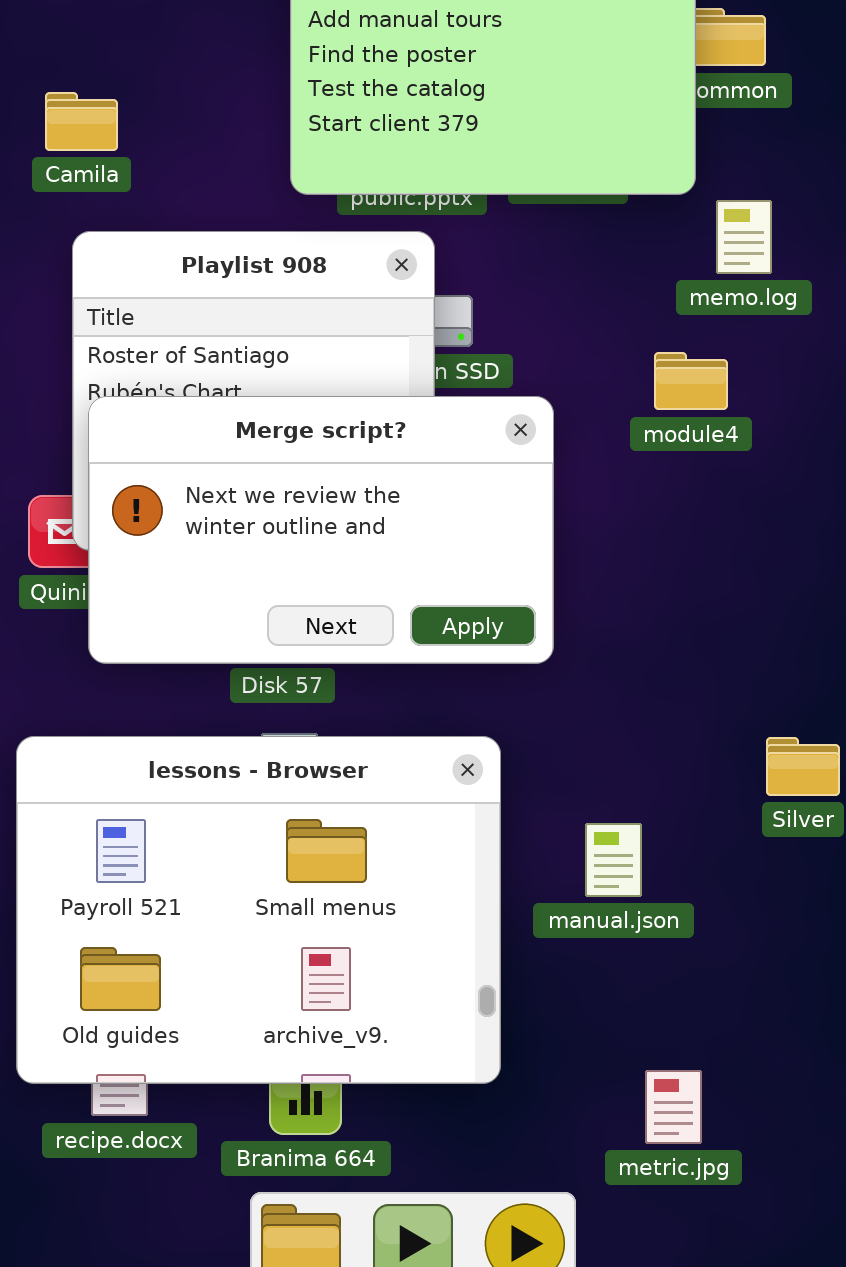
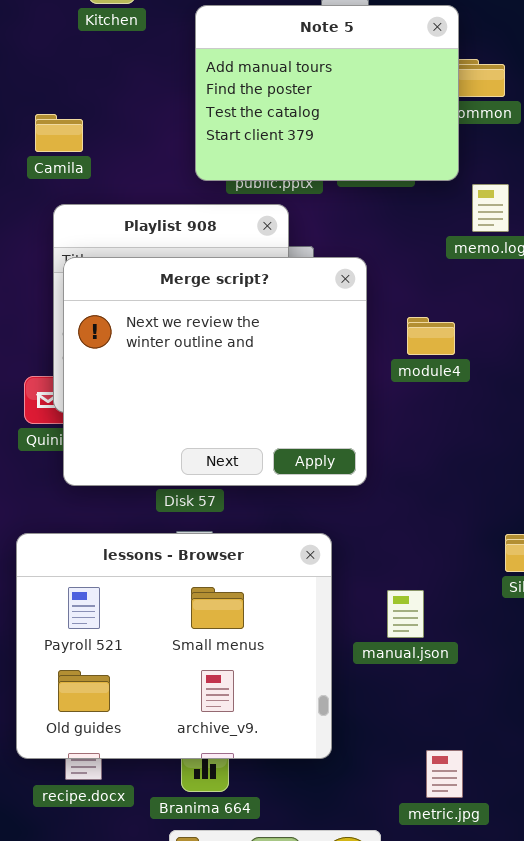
module4: [654,352,728,410] -> [407,317,455,355], moved
Merge script?: [88,396,554,664] -> [63,257,367,486], resized

